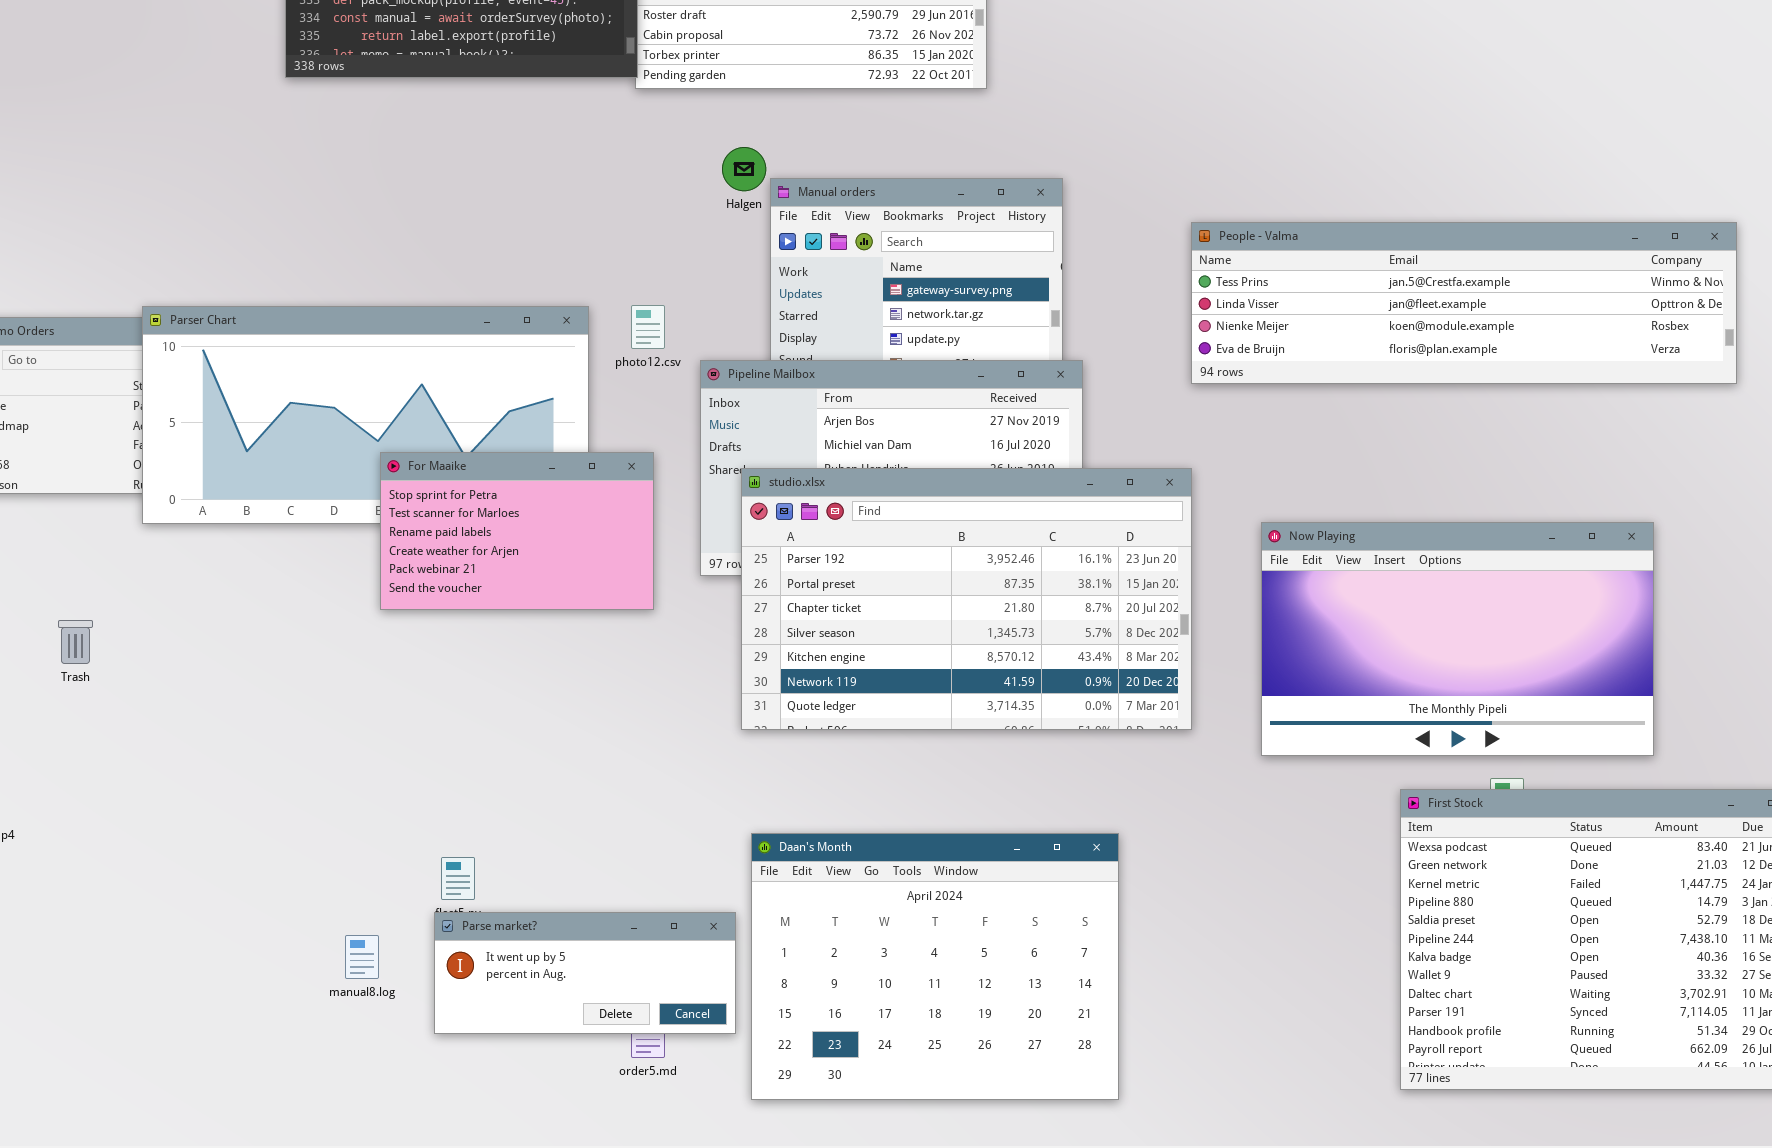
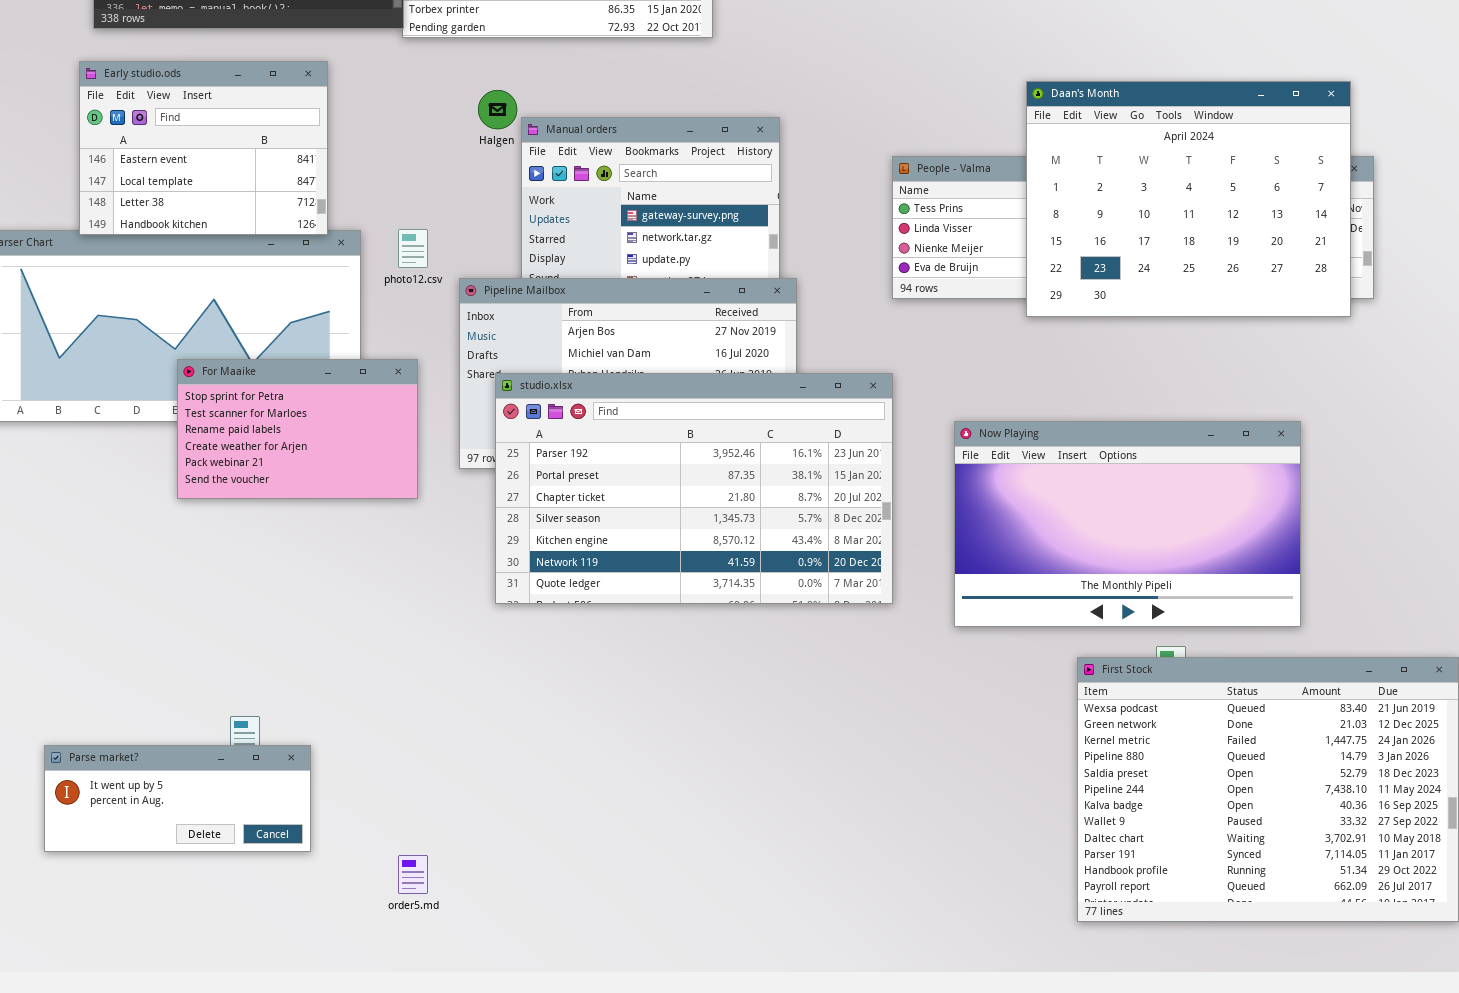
Early studio.ods: none -> [79,61,328,235], opened
Daan's Month: [751,833,1119,1100] -> [1026,81,1351,317], moved
Parse market?: [434,912,736,1034] -> [44,745,311,852], moved

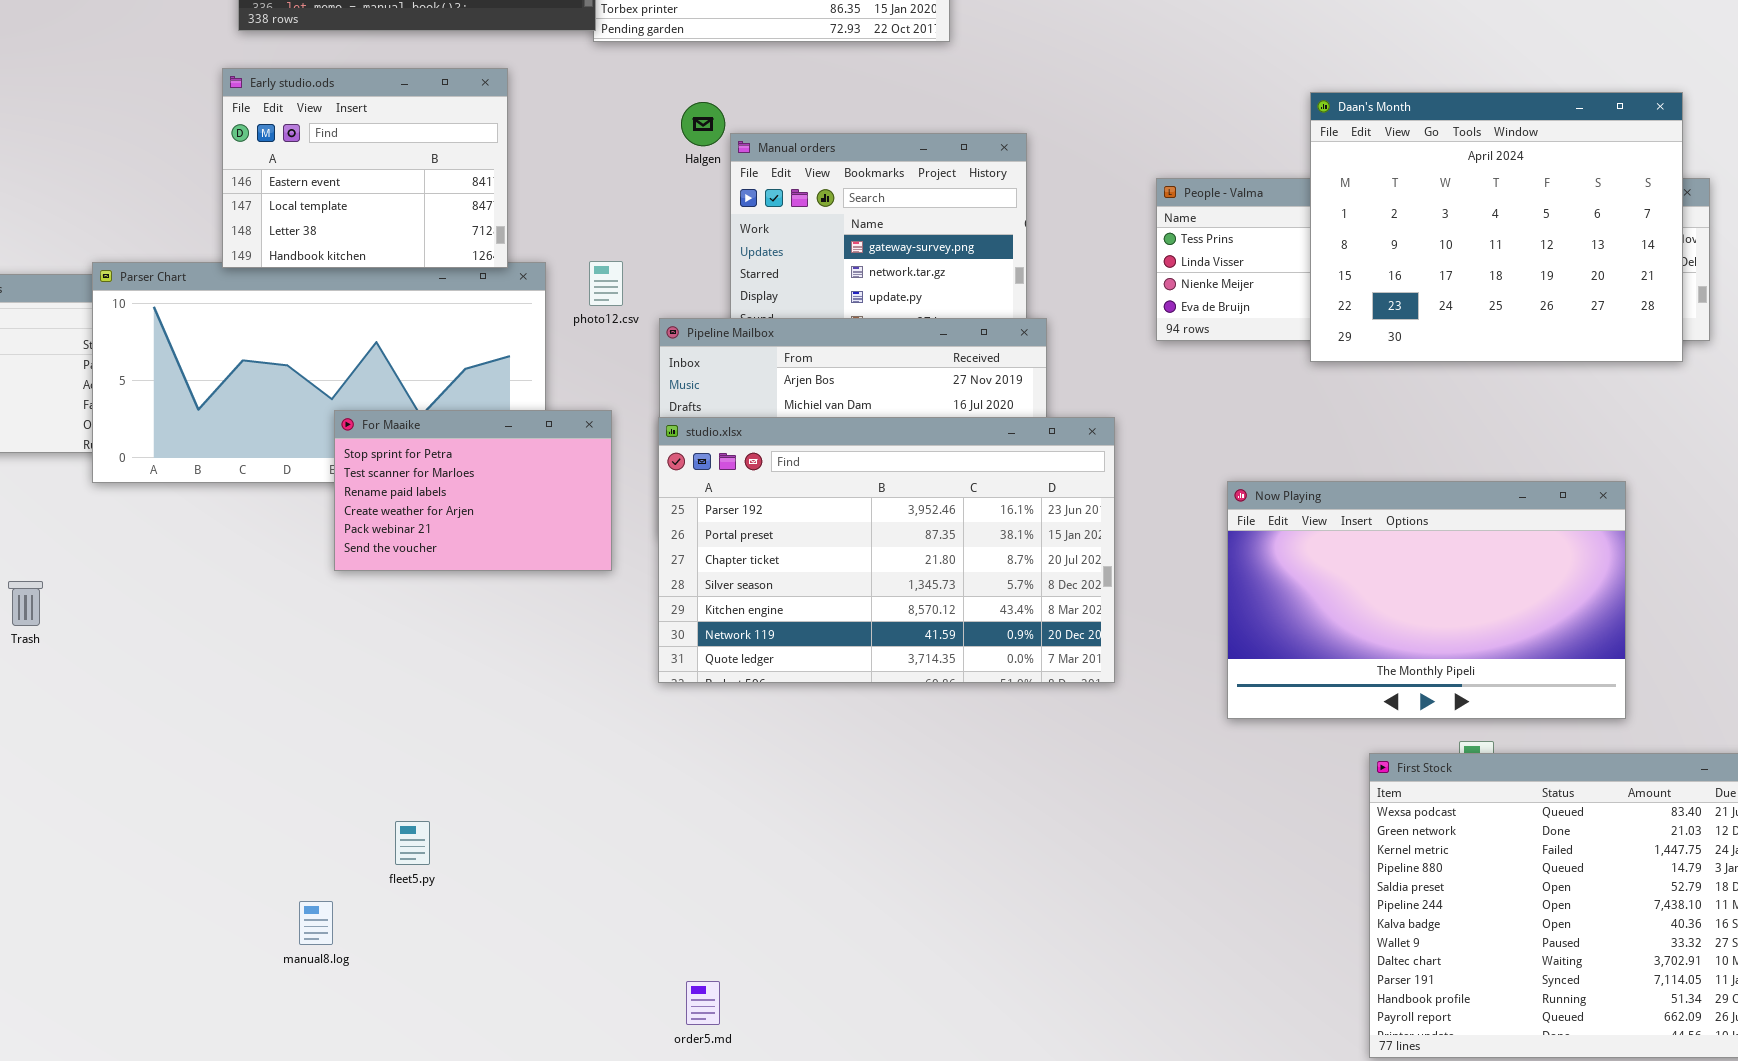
studio.xlsx: [495,373,893,604] -> [658,417,1115,683], moved
Parse market?: [44,745,311,852] -> none, closed
order5.md: [398,855,428,894] -> [686,981,720,1025], moved

